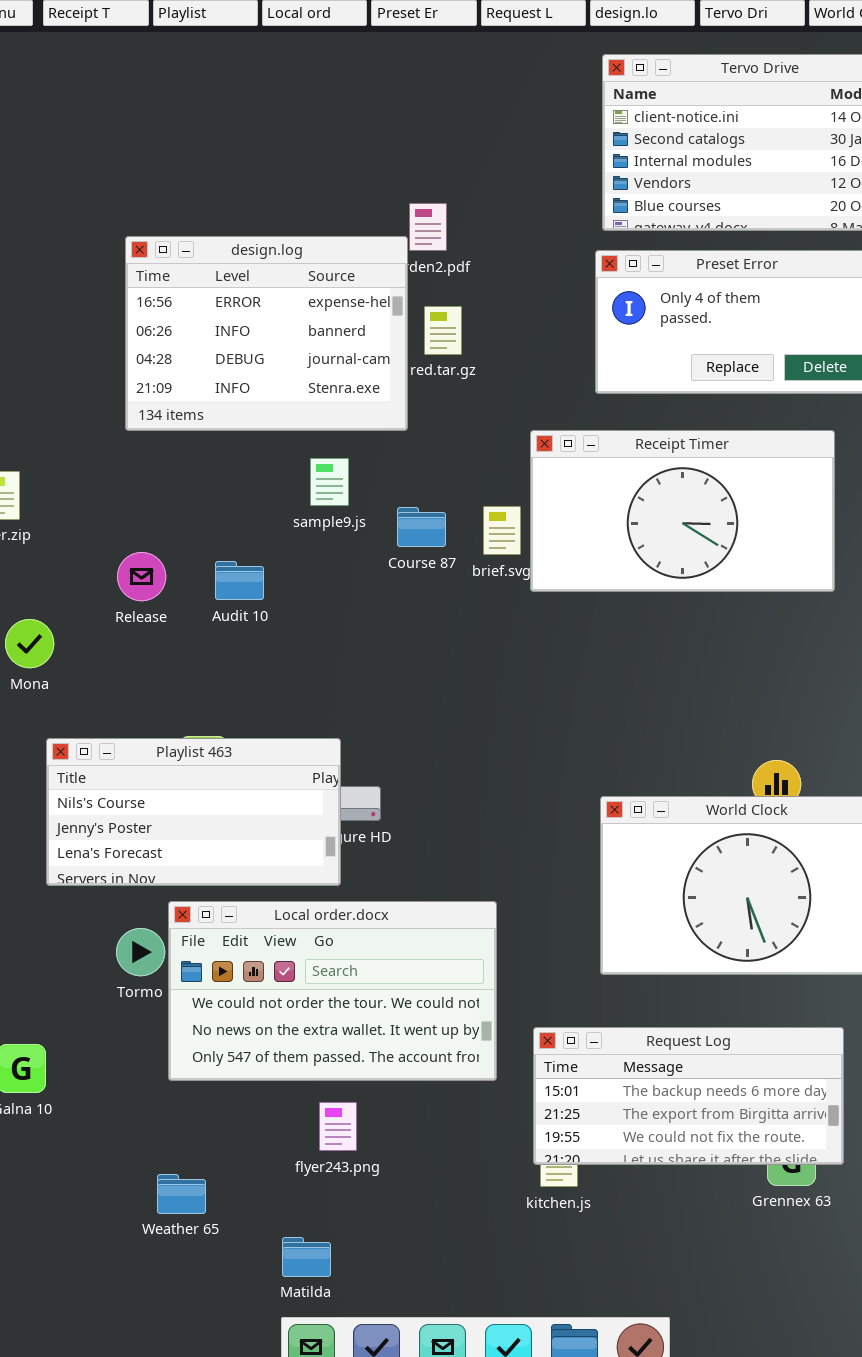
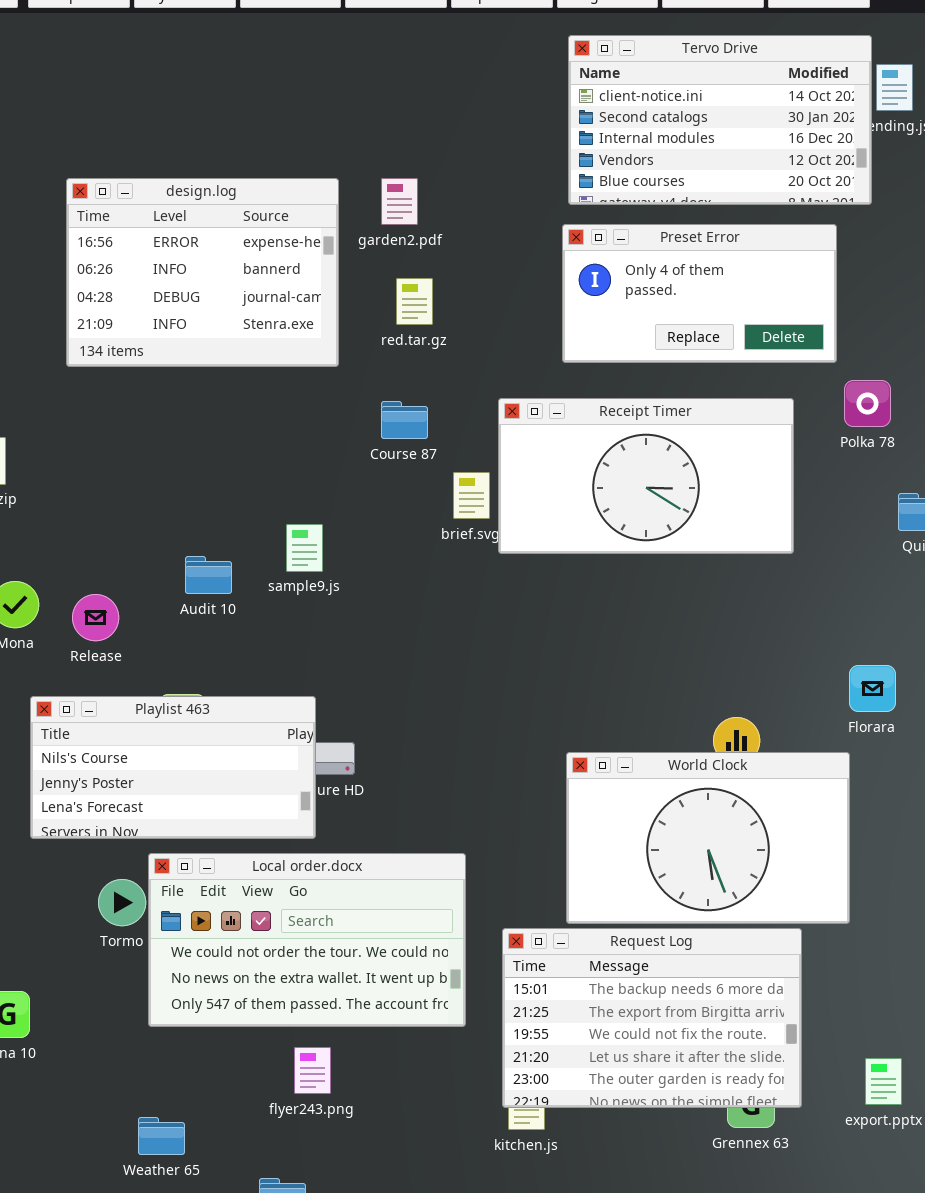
design.log: [125,236,408,431] -> [66,178,339,367], moved
sample9.js: [310,458,349,506] -> [286,524,323,572], moved
Course 87: [397,507,446,547] -> [381,401,428,439], moved
Release: [117,552,166,601] -> [72,594,119,641], moved
Audit 10: [215,561,264,600] -> [185,556,232,594], moved
Request Log: [533,1027,844,1165] -> [502,928,802,1108], resized

